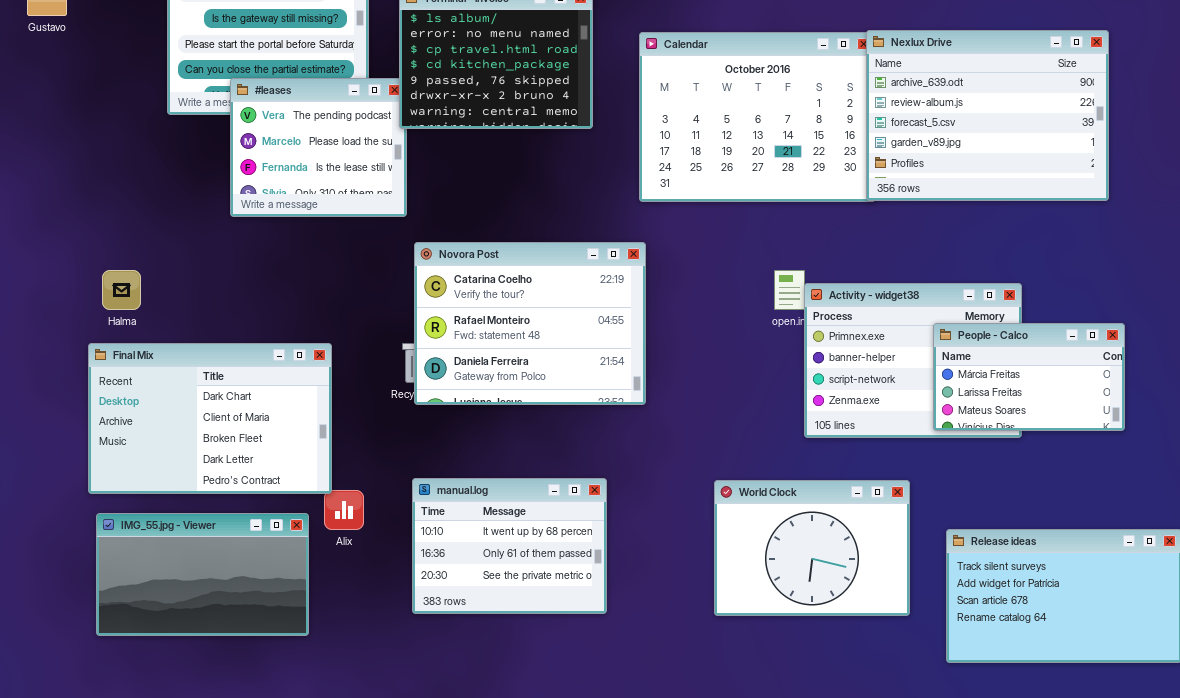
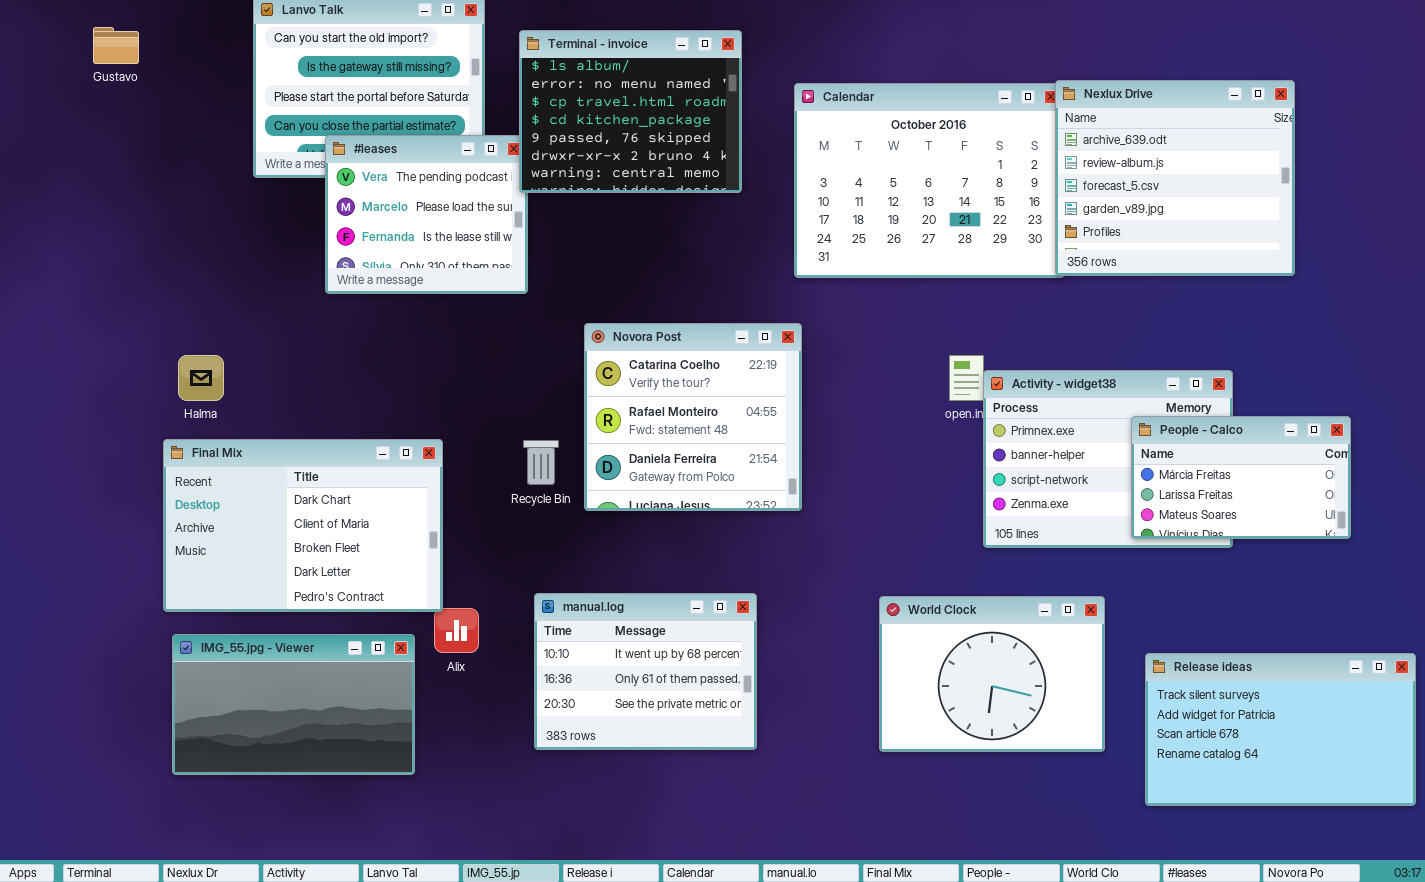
Nexlux Drive: [866,30,1109,201] -> [1055,80,1295,276], resized
Novora Post: [414,242,646,405] -> [584,323,802,511], resized

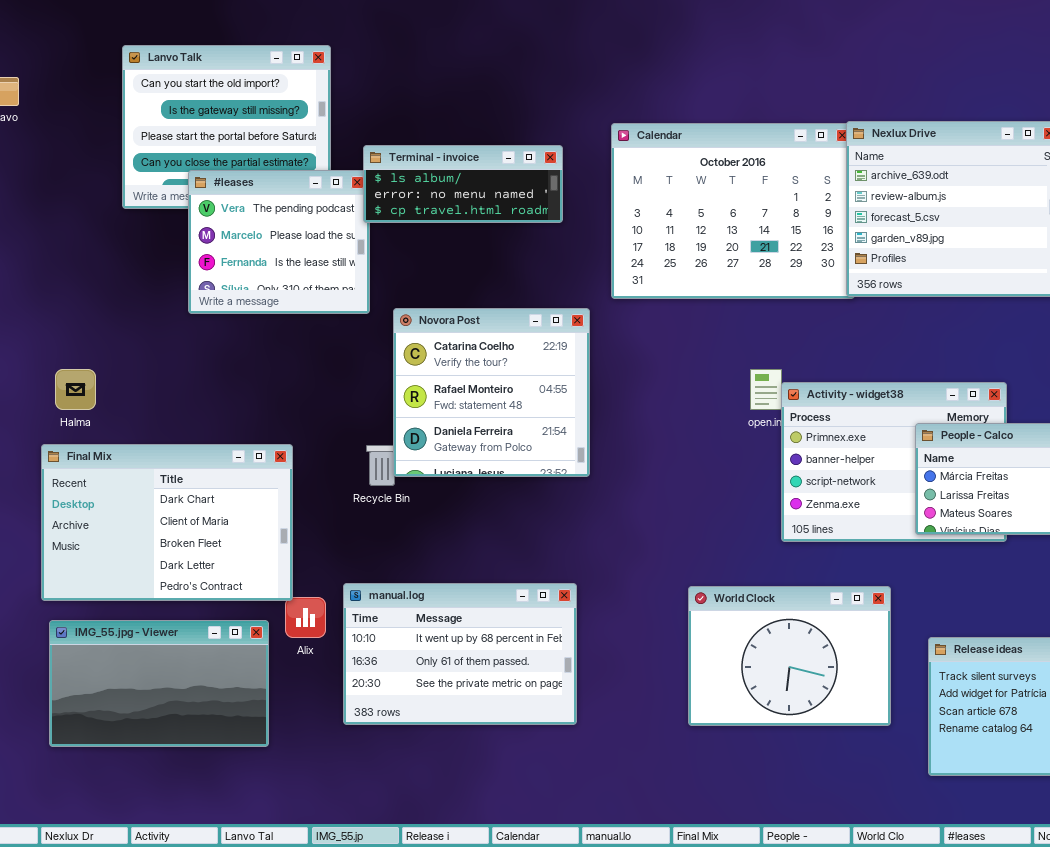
Terminal - invoice: [519,30,742,193] -> [363,145,563,223], resized
Novora Post: [584,323,802,511] -> [393,308,590,477], moved
manual.log: [534,593,757,750] -> [343,583,577,725], resized

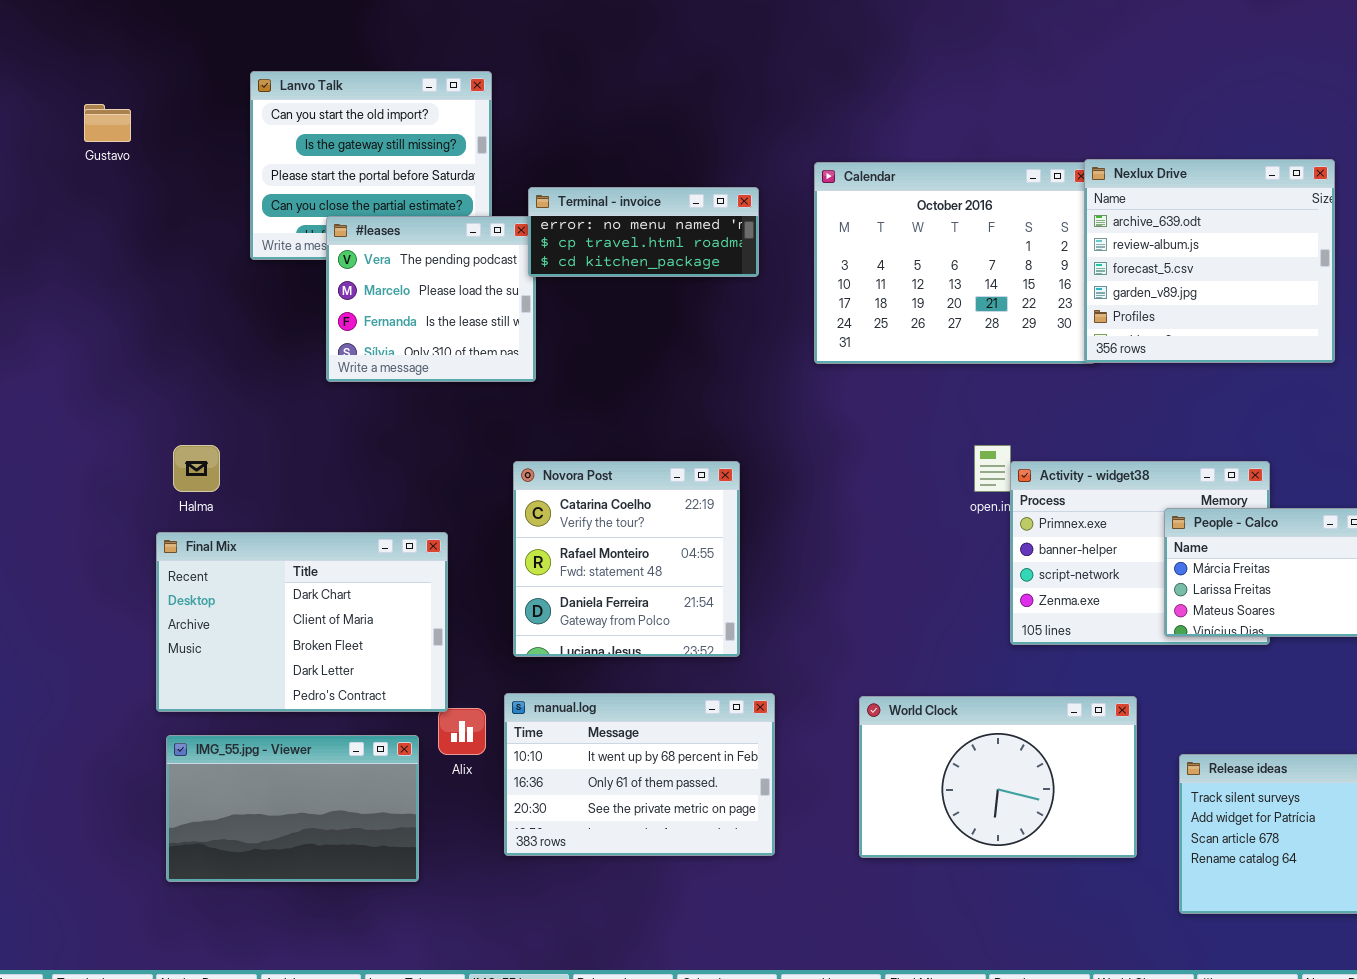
Terminal - invoice: [363,145,563,223] -> [528,187,759,277], scrolled down 1 row
Novora Post: [393,308,590,477] -> [513,461,740,657], moved
World Clock: [688,586,891,726] -> [859,696,1137,858], resized

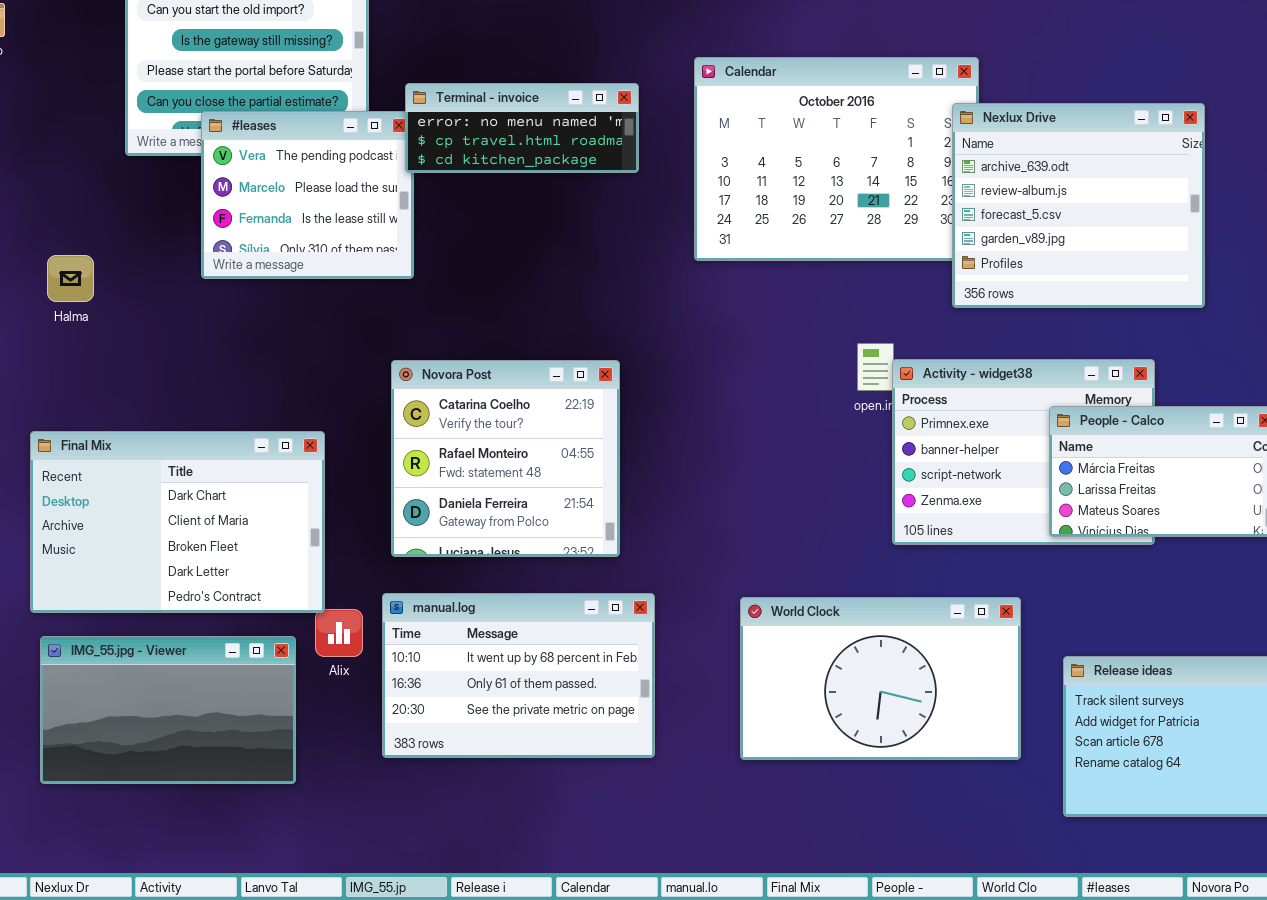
Nexlux Drive: [1084,159,1335,363] -> [952,103,1205,308], moved
Halma: [173,445,220,492] -> [47,255,94,302], moved

